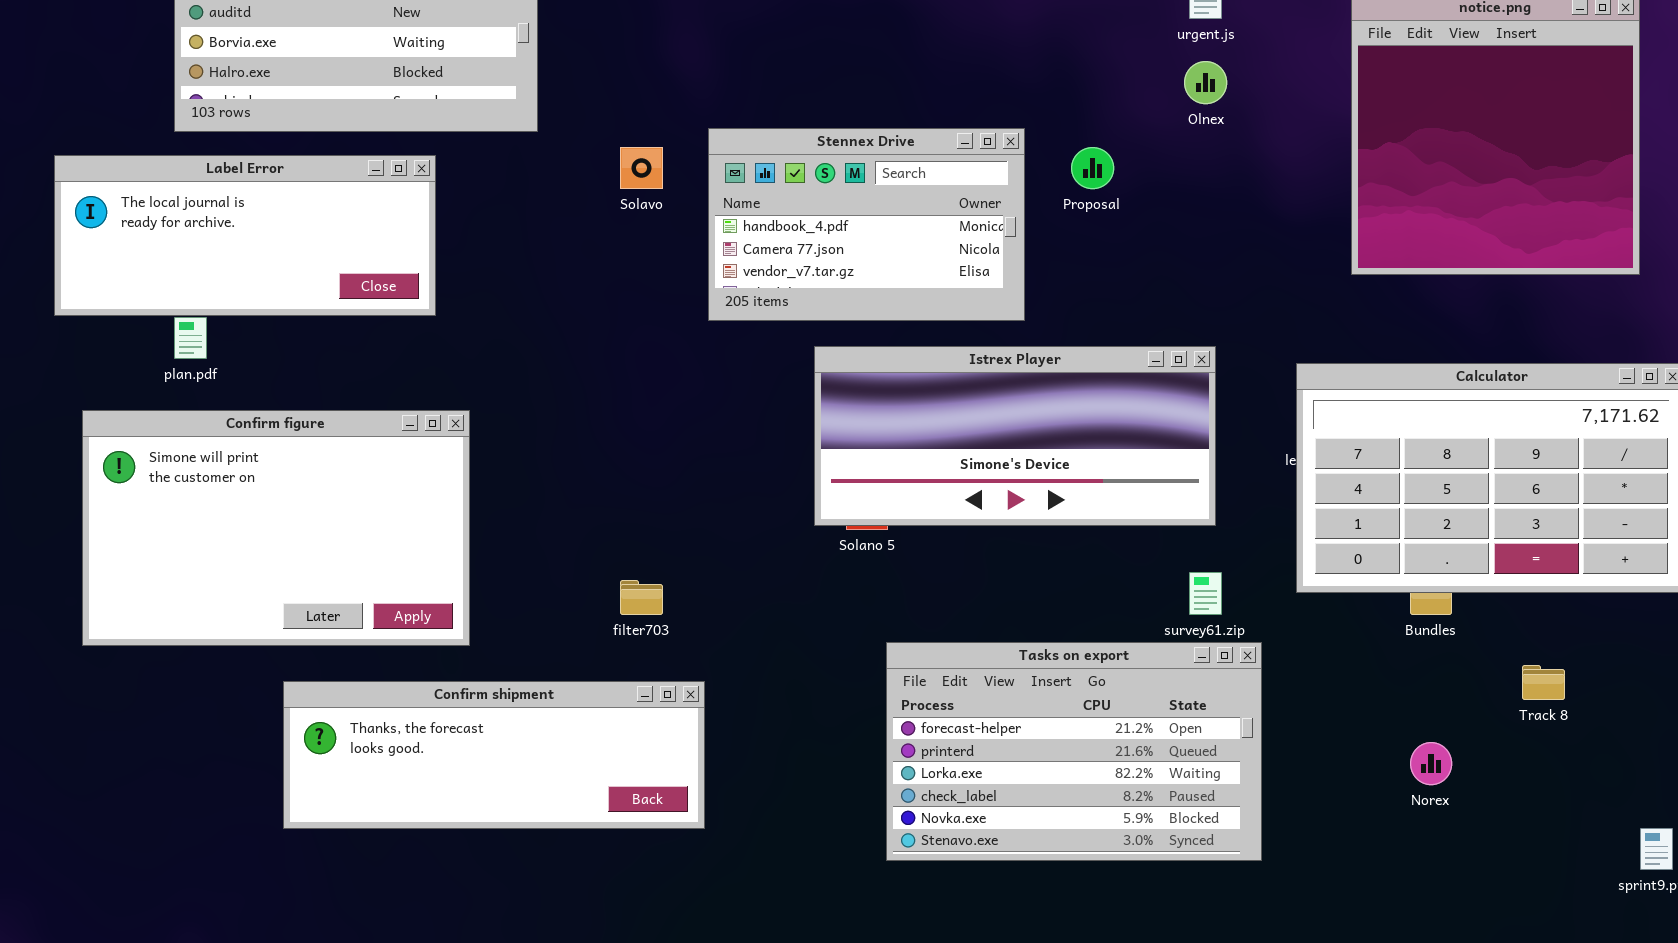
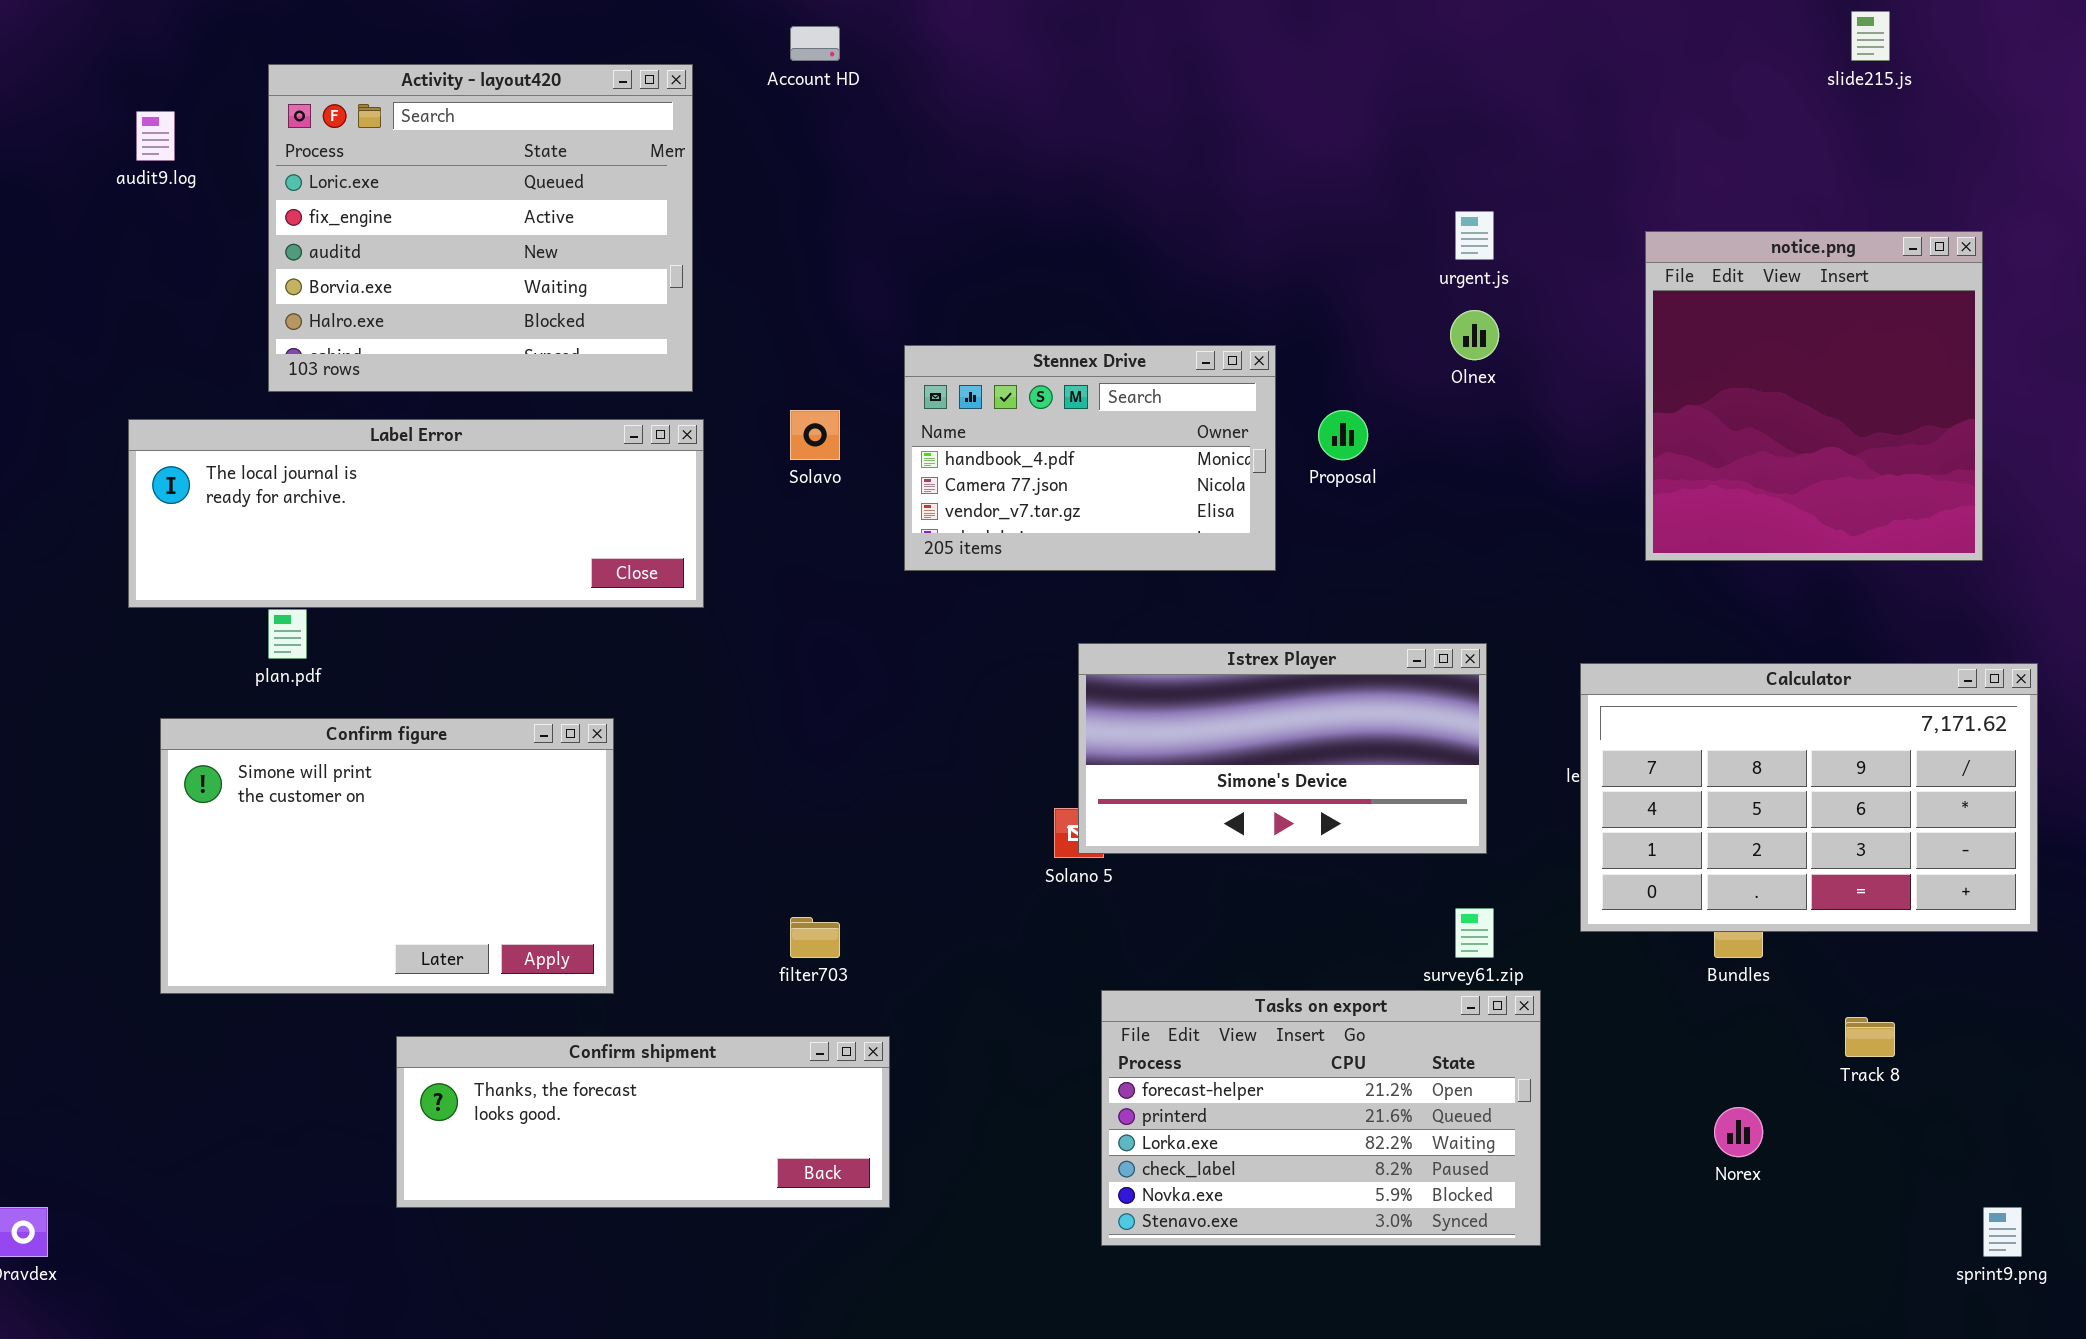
Stennex Drive: [708,128,1025,321] -> [904,345,1276,571], moved
Label Error: [54,155,436,316] -> [128,419,704,608], resized
Istrex Player: [814,346,1216,526] -> [1078,643,1487,854], resized

